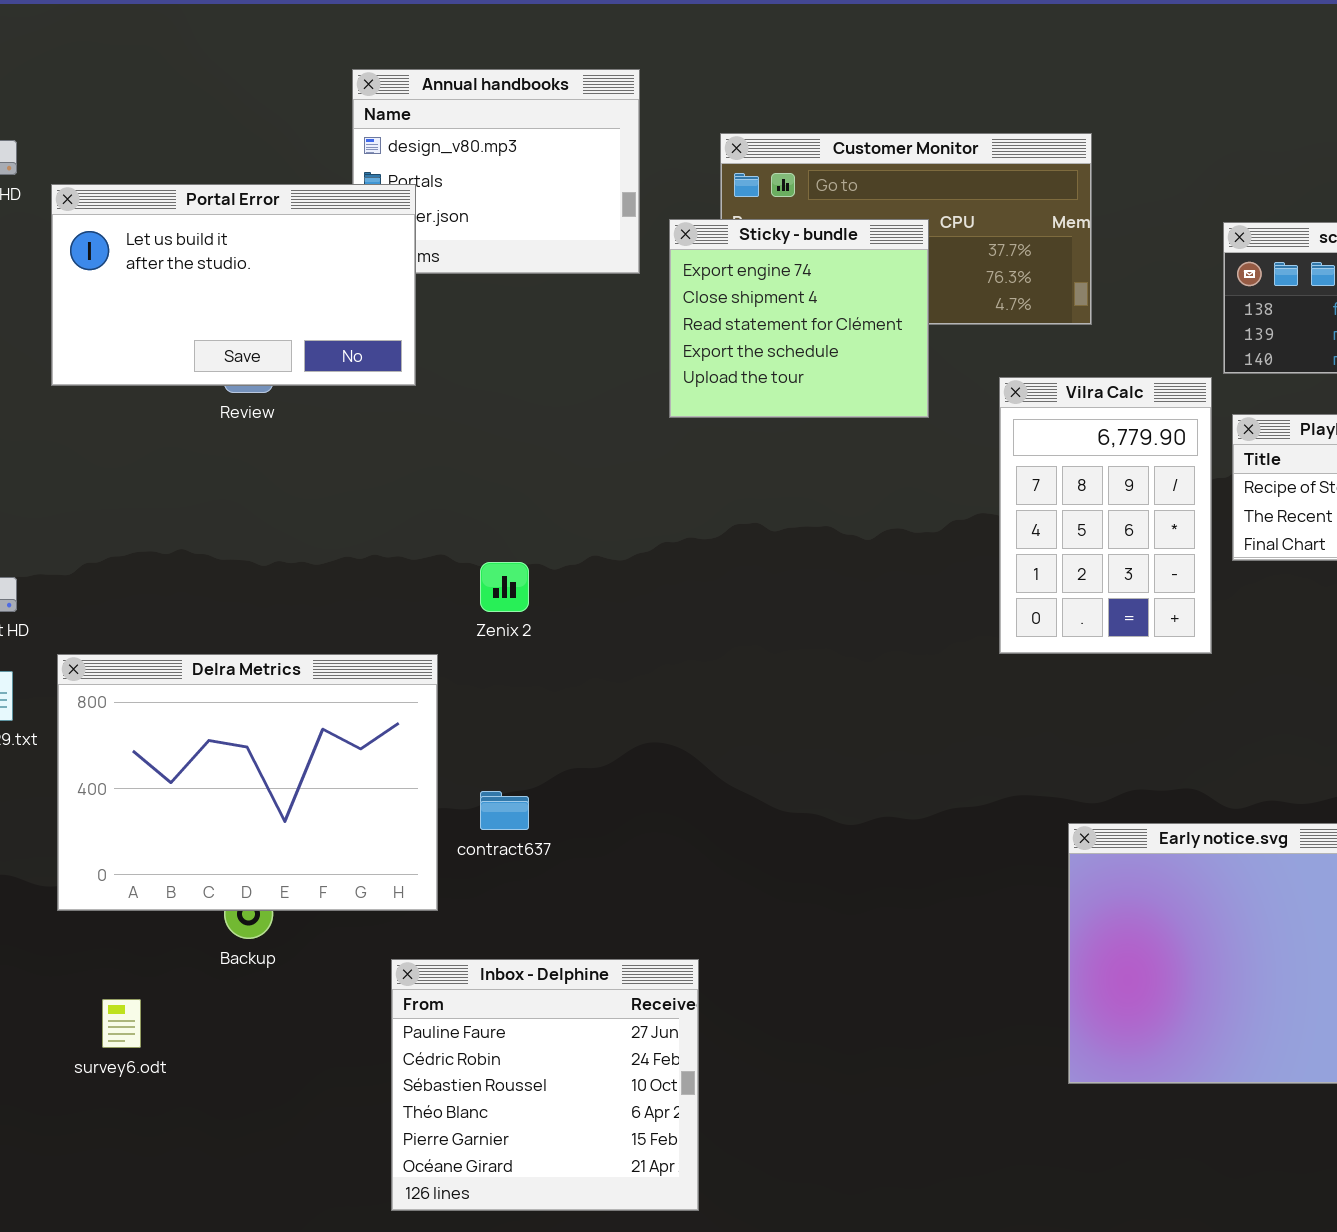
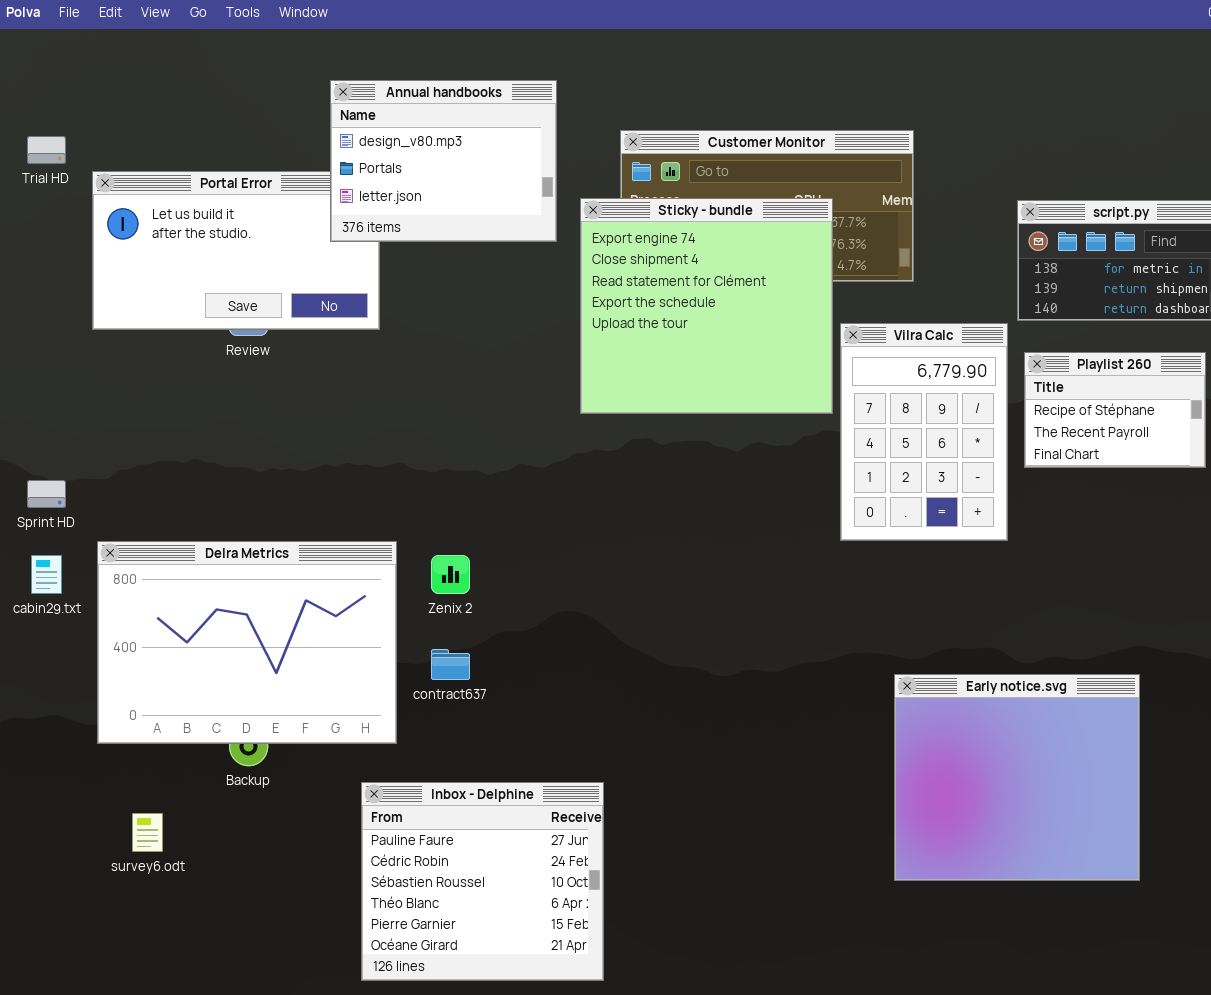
Annual handbooks: [352,69,640,274] -> [330,80,557,242], raised
Sticky - bundle: [669,219,929,418] -> [580,198,833,414], resized
Zenix 2: [480,562,529,612] -> [431,555,470,594], moved

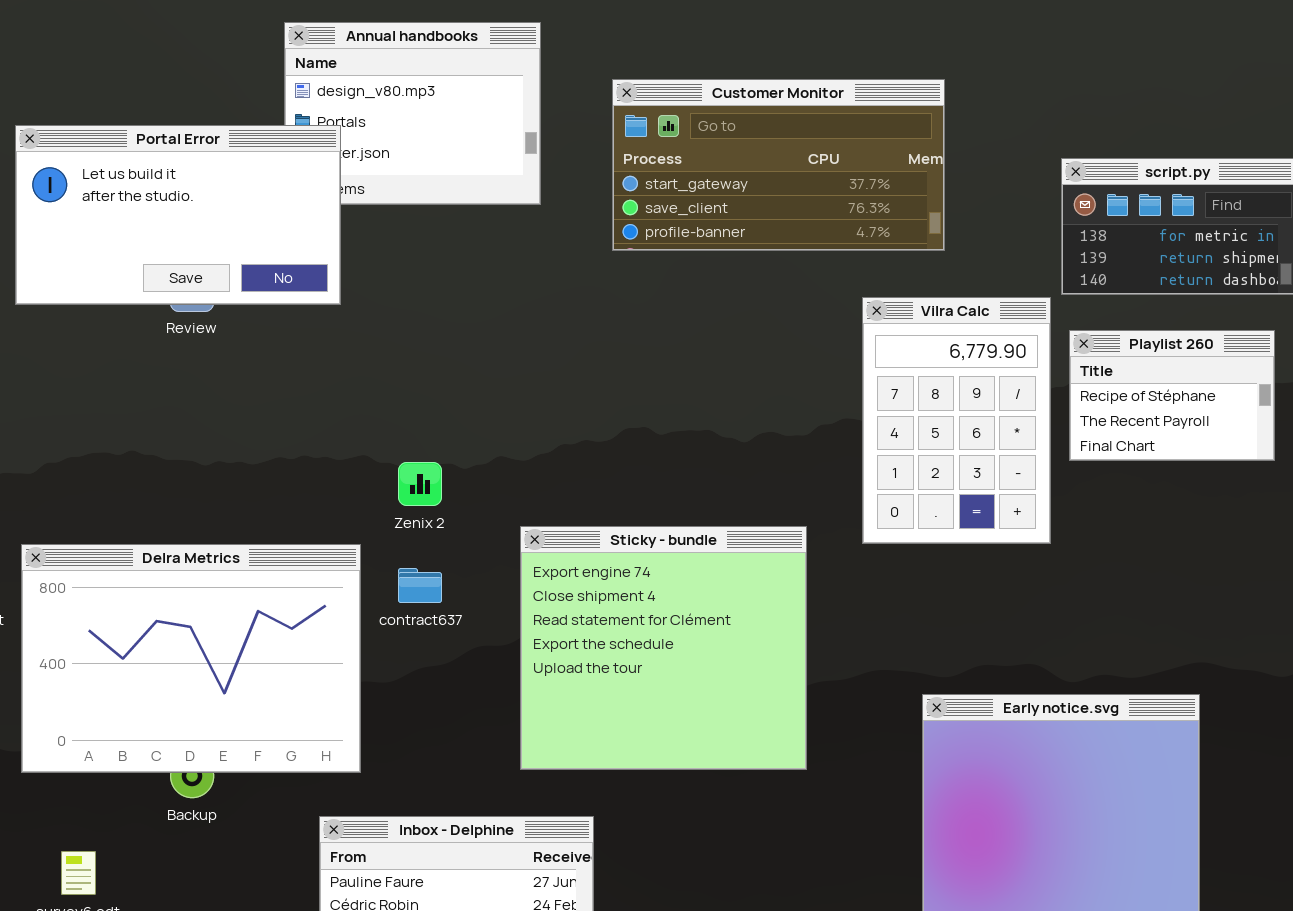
Portal Error: [92,171,380,330] -> [15,125,341,305], raised
Sticky - bundle: [580,198,833,414] -> [520,526,807,770], moved
Zenix 2: [431,555,470,594] -> [398,462,442,506], moved
contract637: [431,649,470,680] -> [398,568,442,603], moved

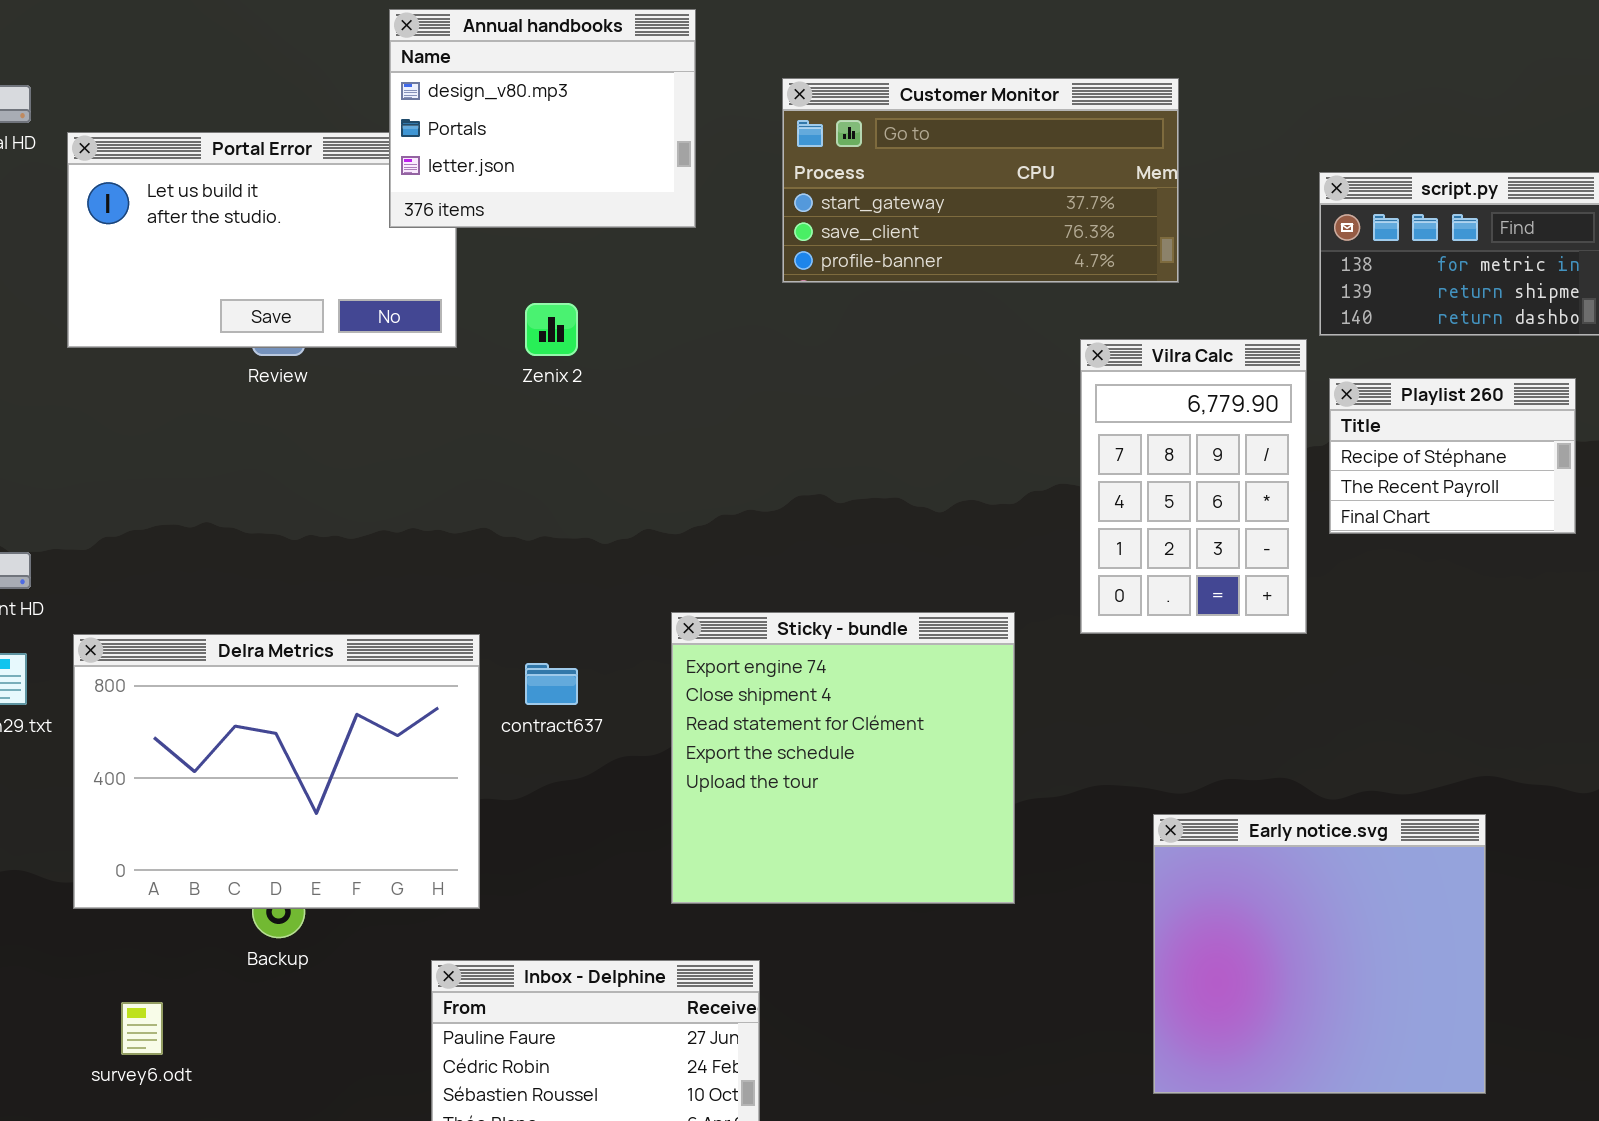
Annual handbooks: [284,22,541,205] -> [389,9,696,228], raised
Zenix 2: [398,462,442,506] -> [525,303,578,356], moved

